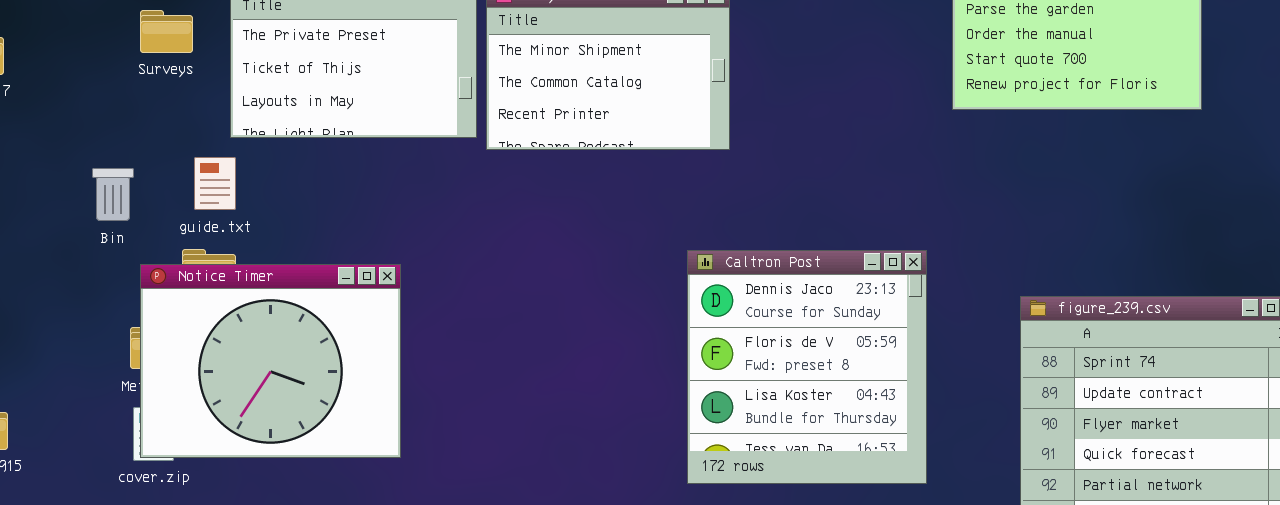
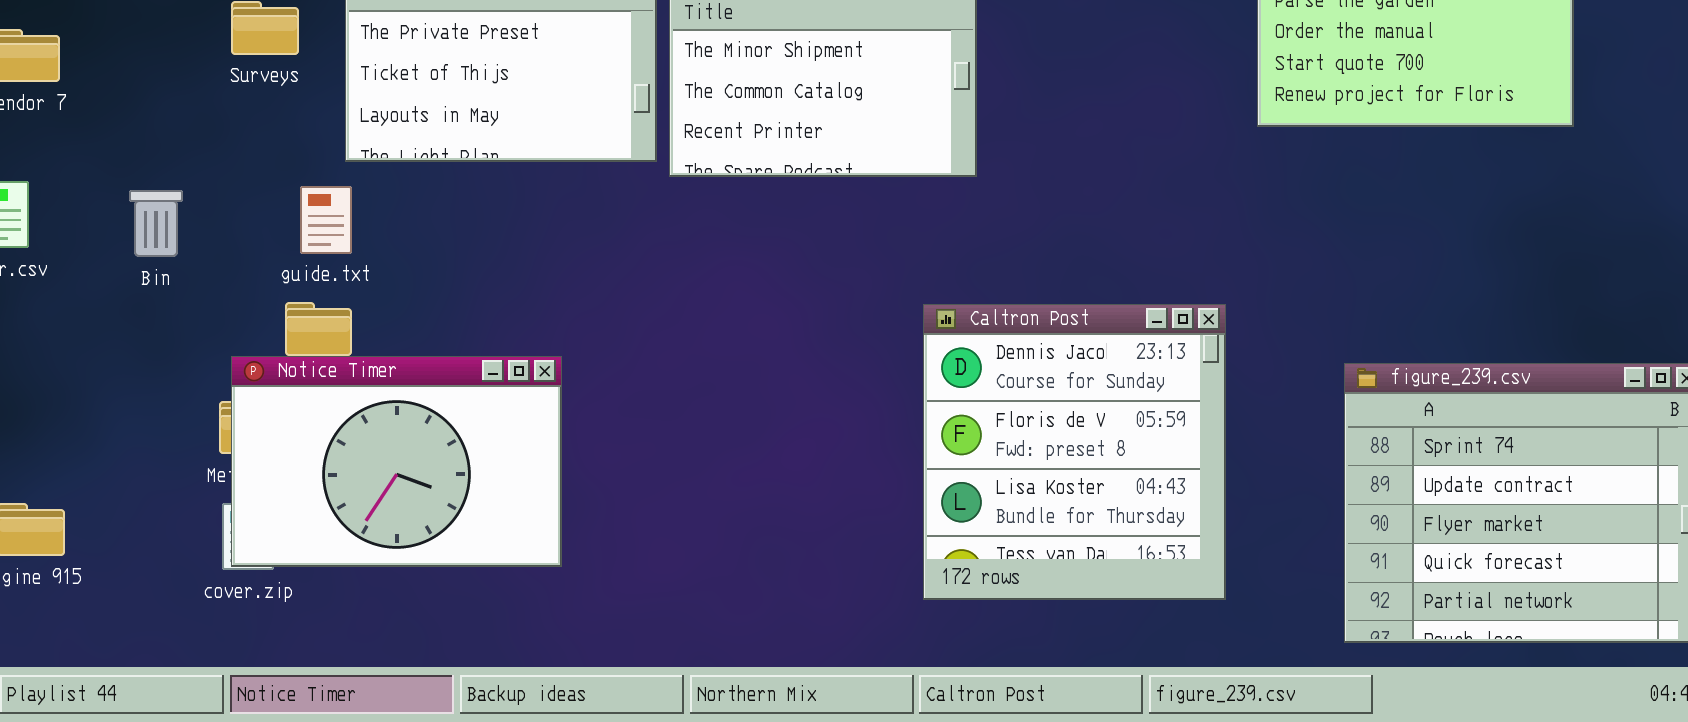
Bin: [92,168,134,221] -> [129,190,183,257], moved
Notice Timer: [140,264,401,458] -> [231,356,562,567], resized

